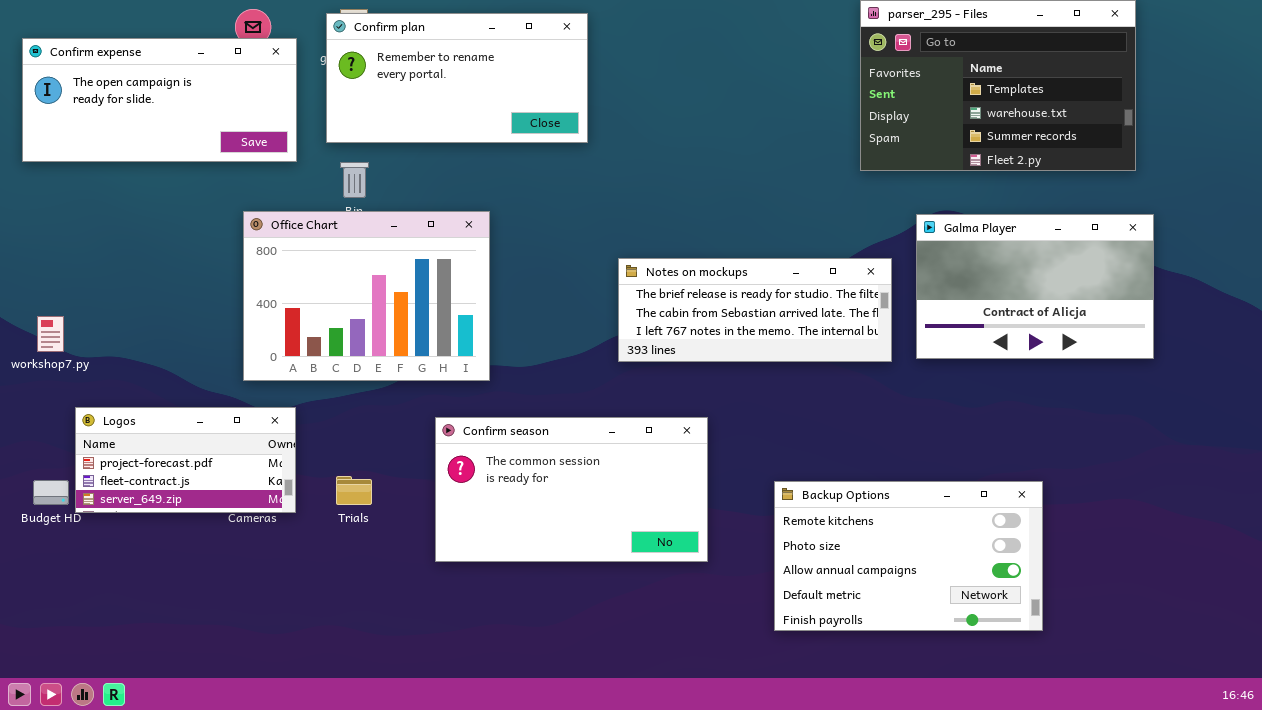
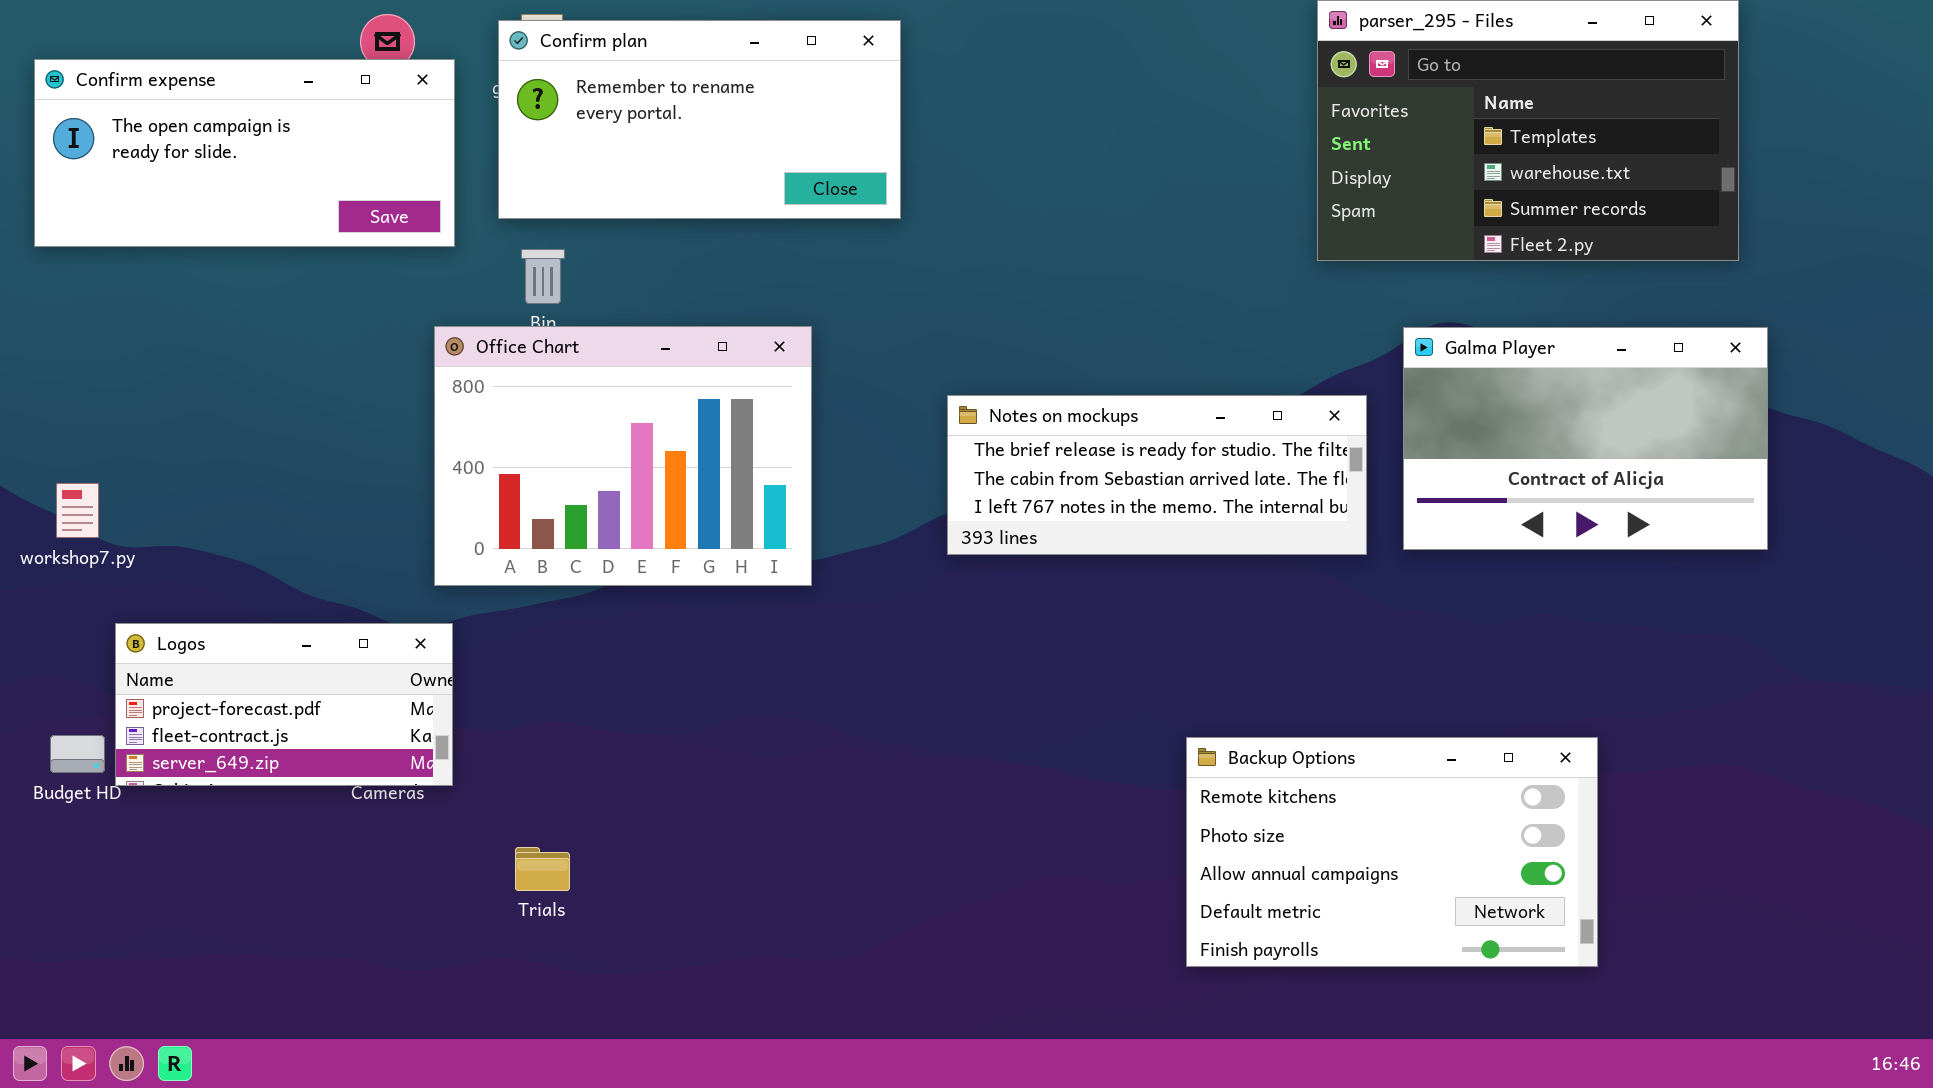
Office Chart: [243,211,490,381] -> [434,326,812,586], moved
Confirm season: [435,417,708,562] -> none, closed
Trials: [336,476,372,505] -> [515,847,570,891], moved

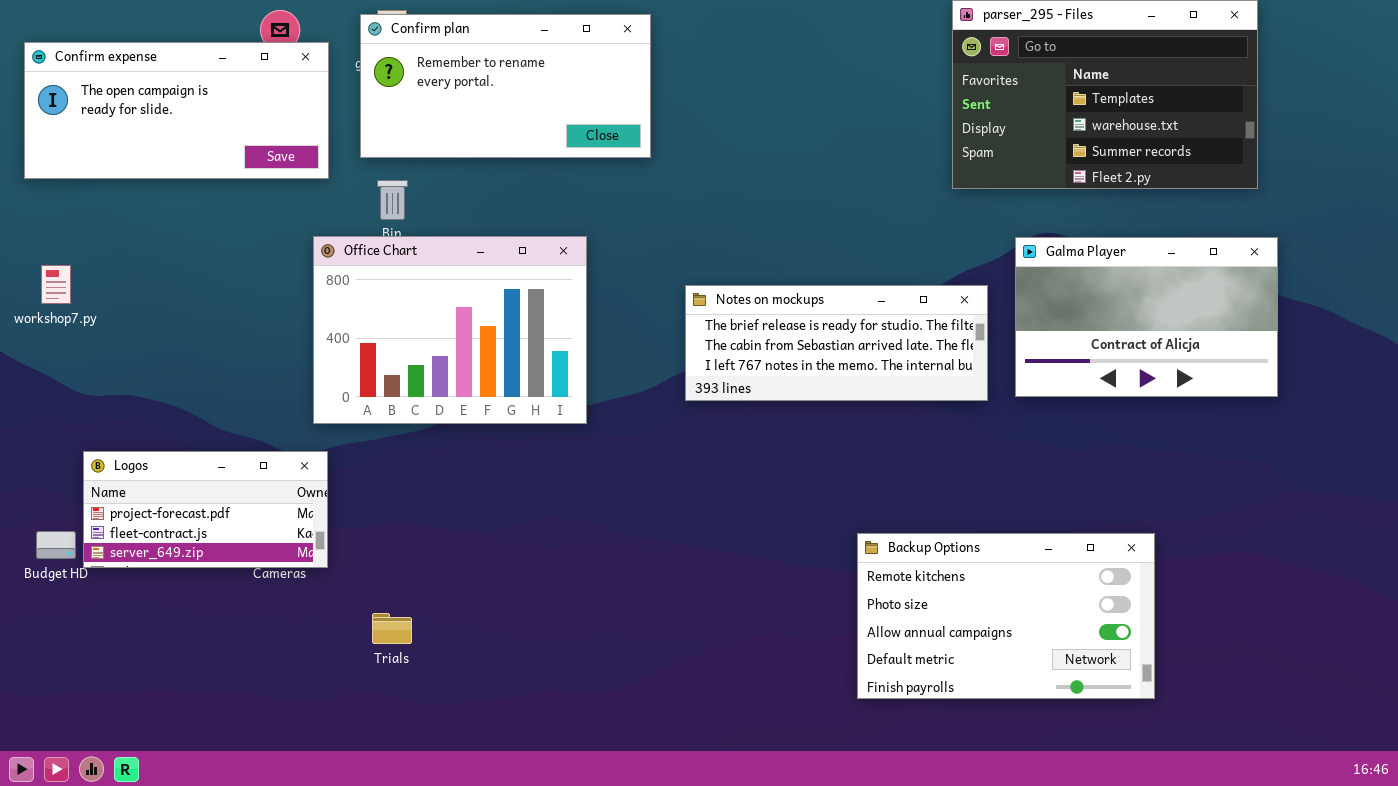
workshop7.py: [56,483,99,538] -> [41,265,71,304], moved

